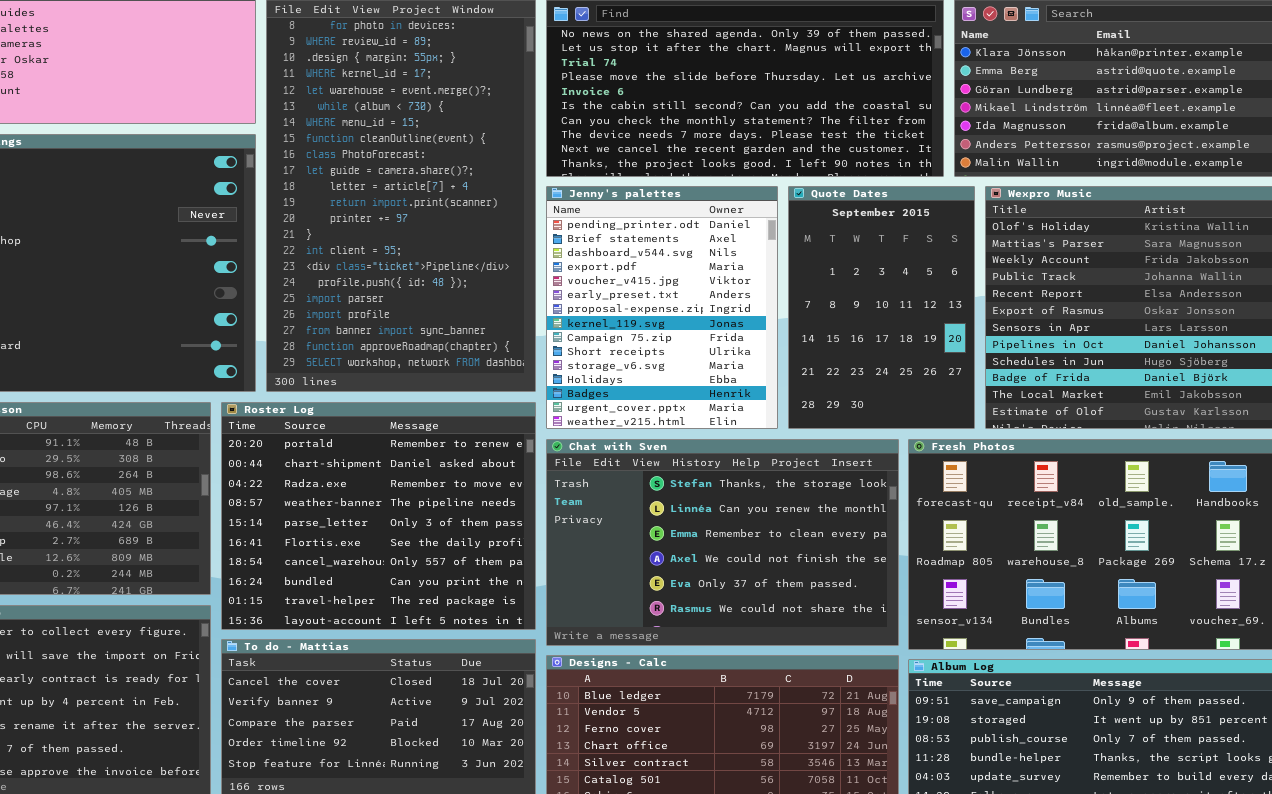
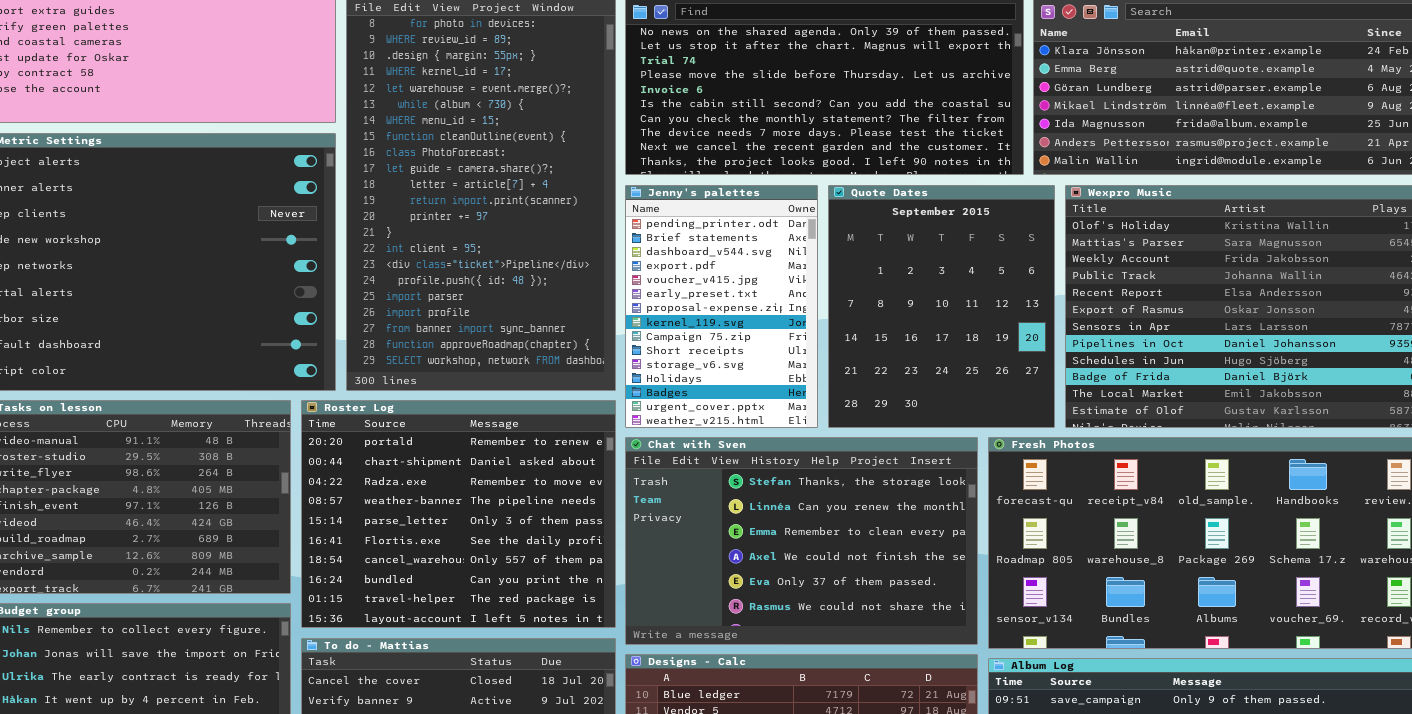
Jenny's palettes: [546,186,778,429] -> [625,185,818,428], resized
Quote Dates: [788,186,975,429] -> [828,185,1055,428], resized

